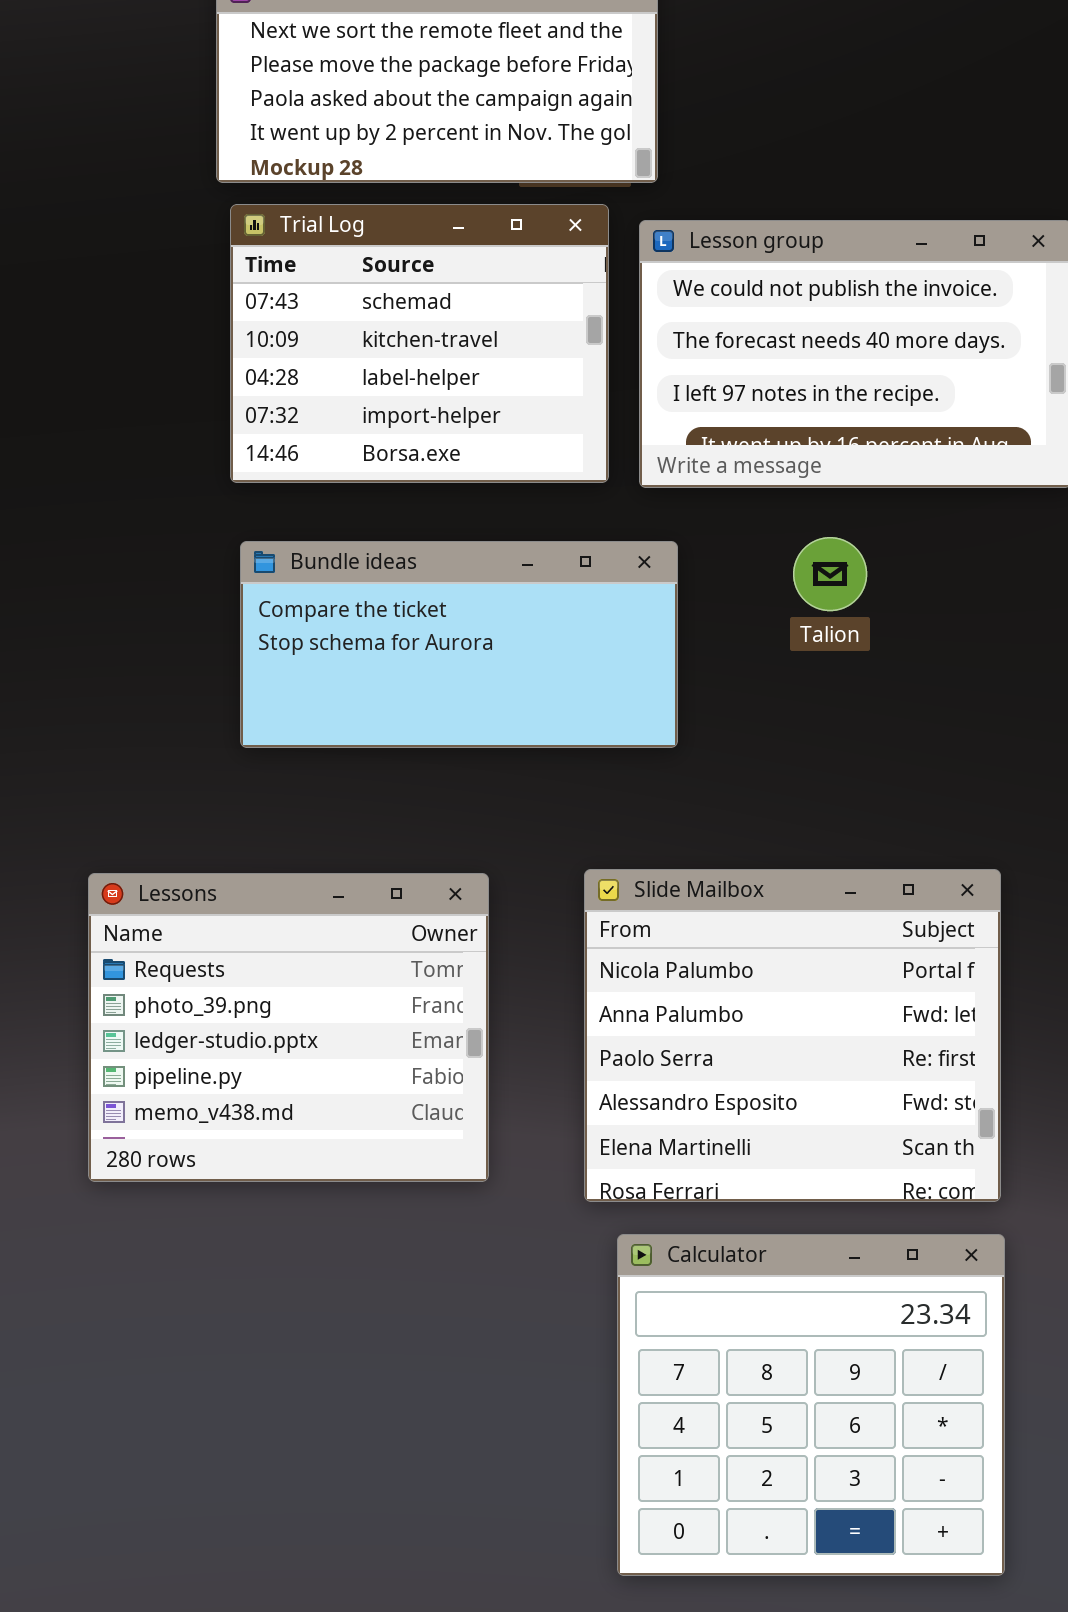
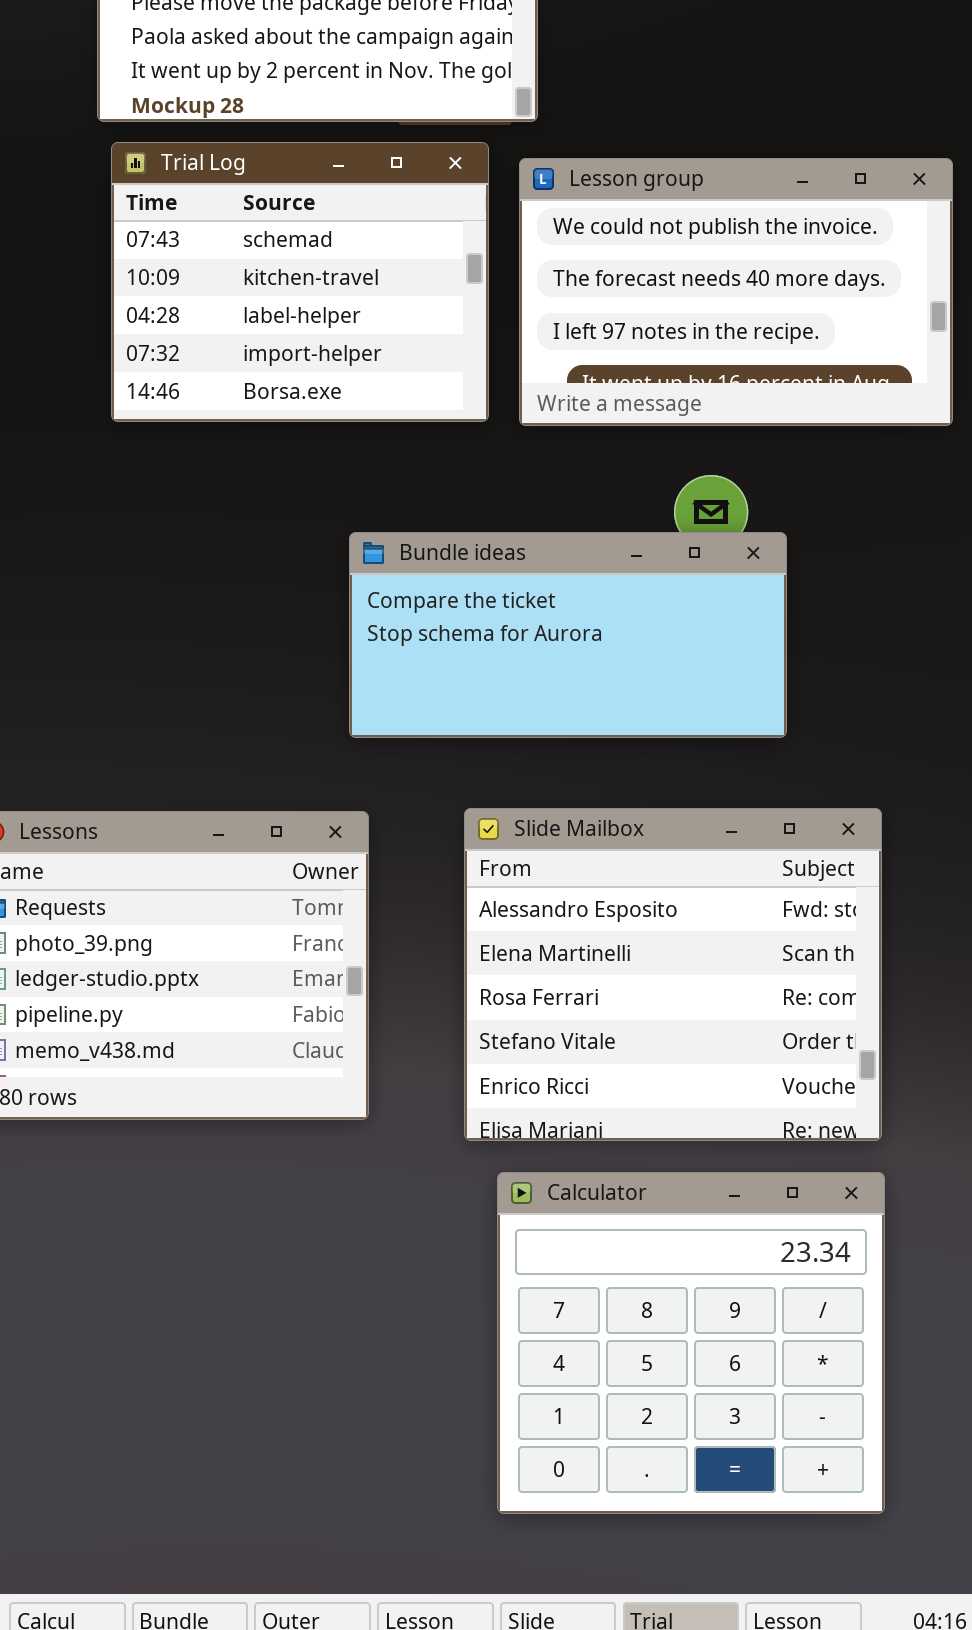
Bundle ideas: [240,541,678,748] -> [349,532,787,738], moved
Slide Mailbox: [584,869,1001,1202] -> [464,808,882,1141], scrolled down 3 rows

